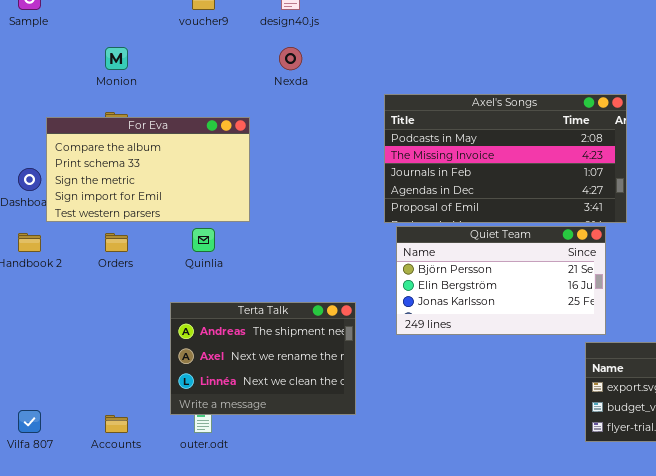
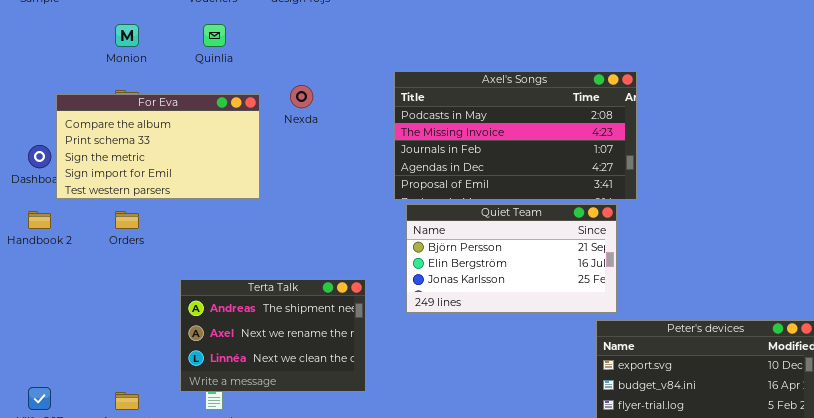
Nexda: [279,47,302,70] -> [290,85,313,108], moved
Quinlia: [192,228,215,252] -> [203,24,226,47], moved

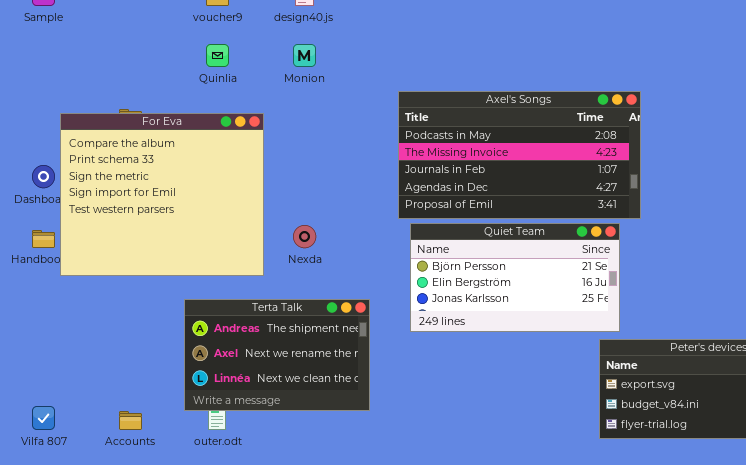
Monion: [115,24,139,47] -> [293,44,316,67], moved
Nexda: [290,85,313,108] -> [293,225,316,248], moved
For Eva: [56,94,260,199] -> [60,113,264,276], resized

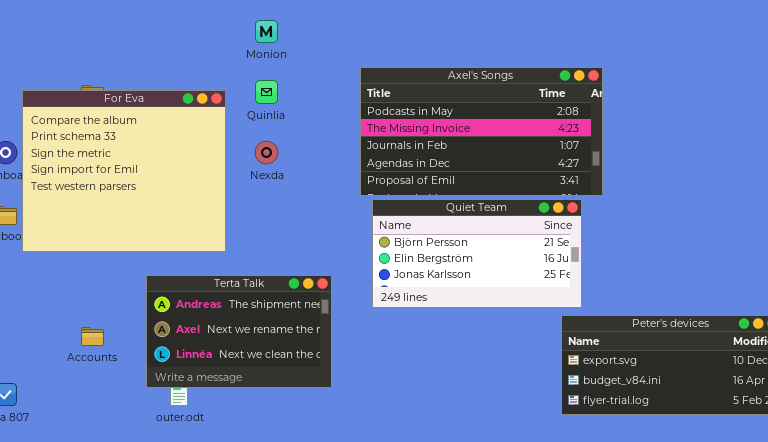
Quinlia: [206,44,229,67] -> [255,80,278,104], moved
Nexda: [293,225,316,248] -> [255,141,278,164], moved
Accounts: [119,411,142,430] -> [81,327,104,346], moved

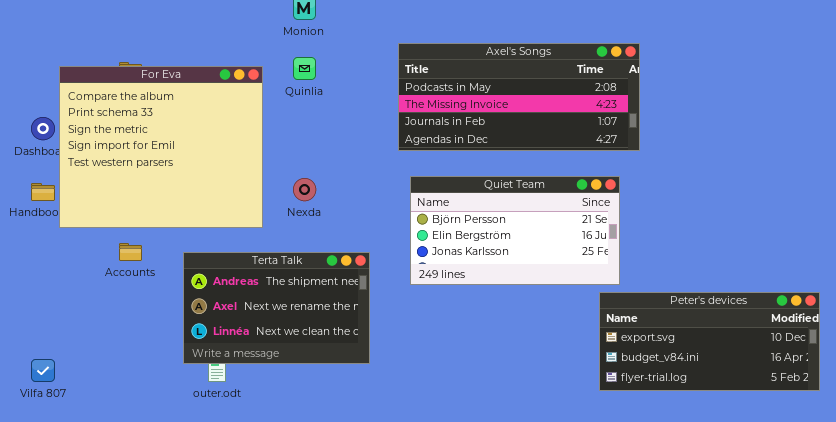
Axel's Songs: [360,67,603,196] -> [398,43,640,151], resized
Nexda: [255,141,278,164] -> [293,178,316,201], moved
Accounts: [81,327,104,346] -> [119,243,142,261], moved

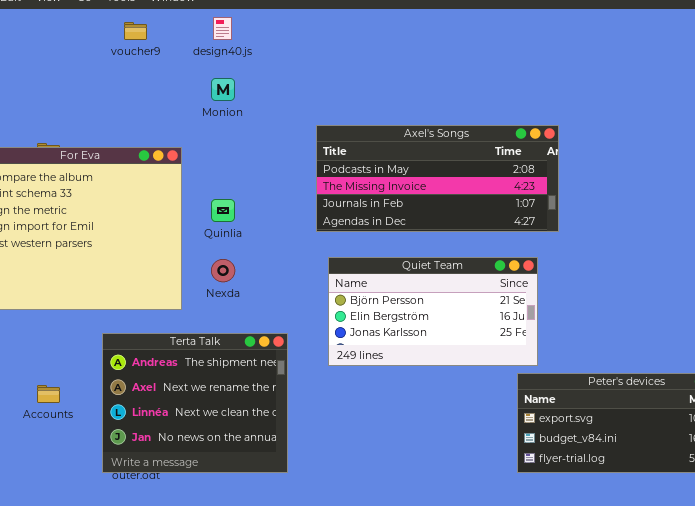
Quinlia: [293,57,316,80] -> [211,199,235,222], moved
Accounts: [119,243,142,261] -> [37,385,60,403], moved
Terta Talk: [183,252,370,364] -> [102,333,288,473], resized

